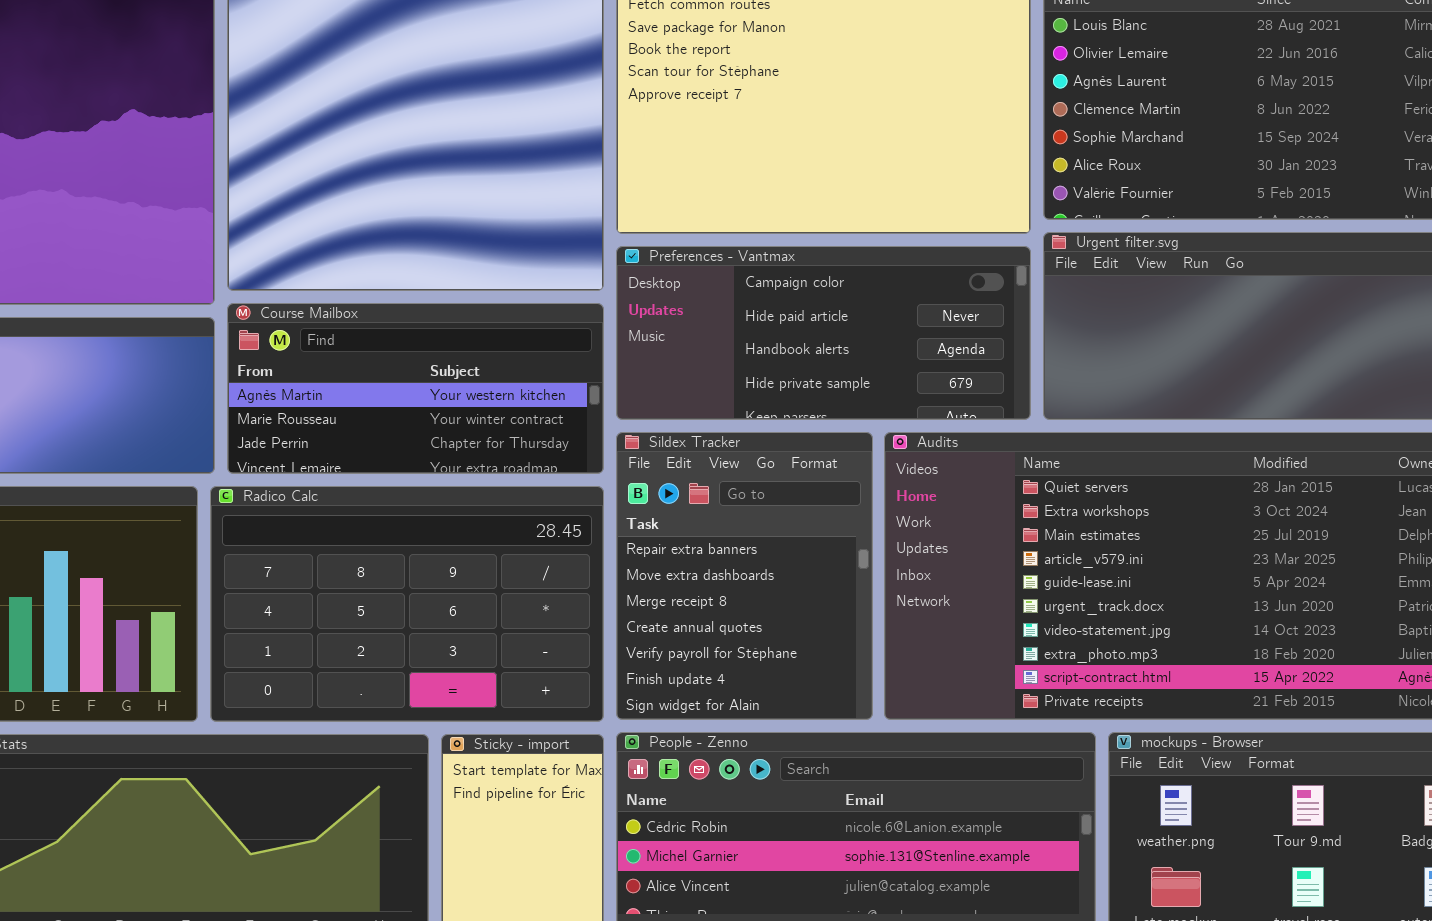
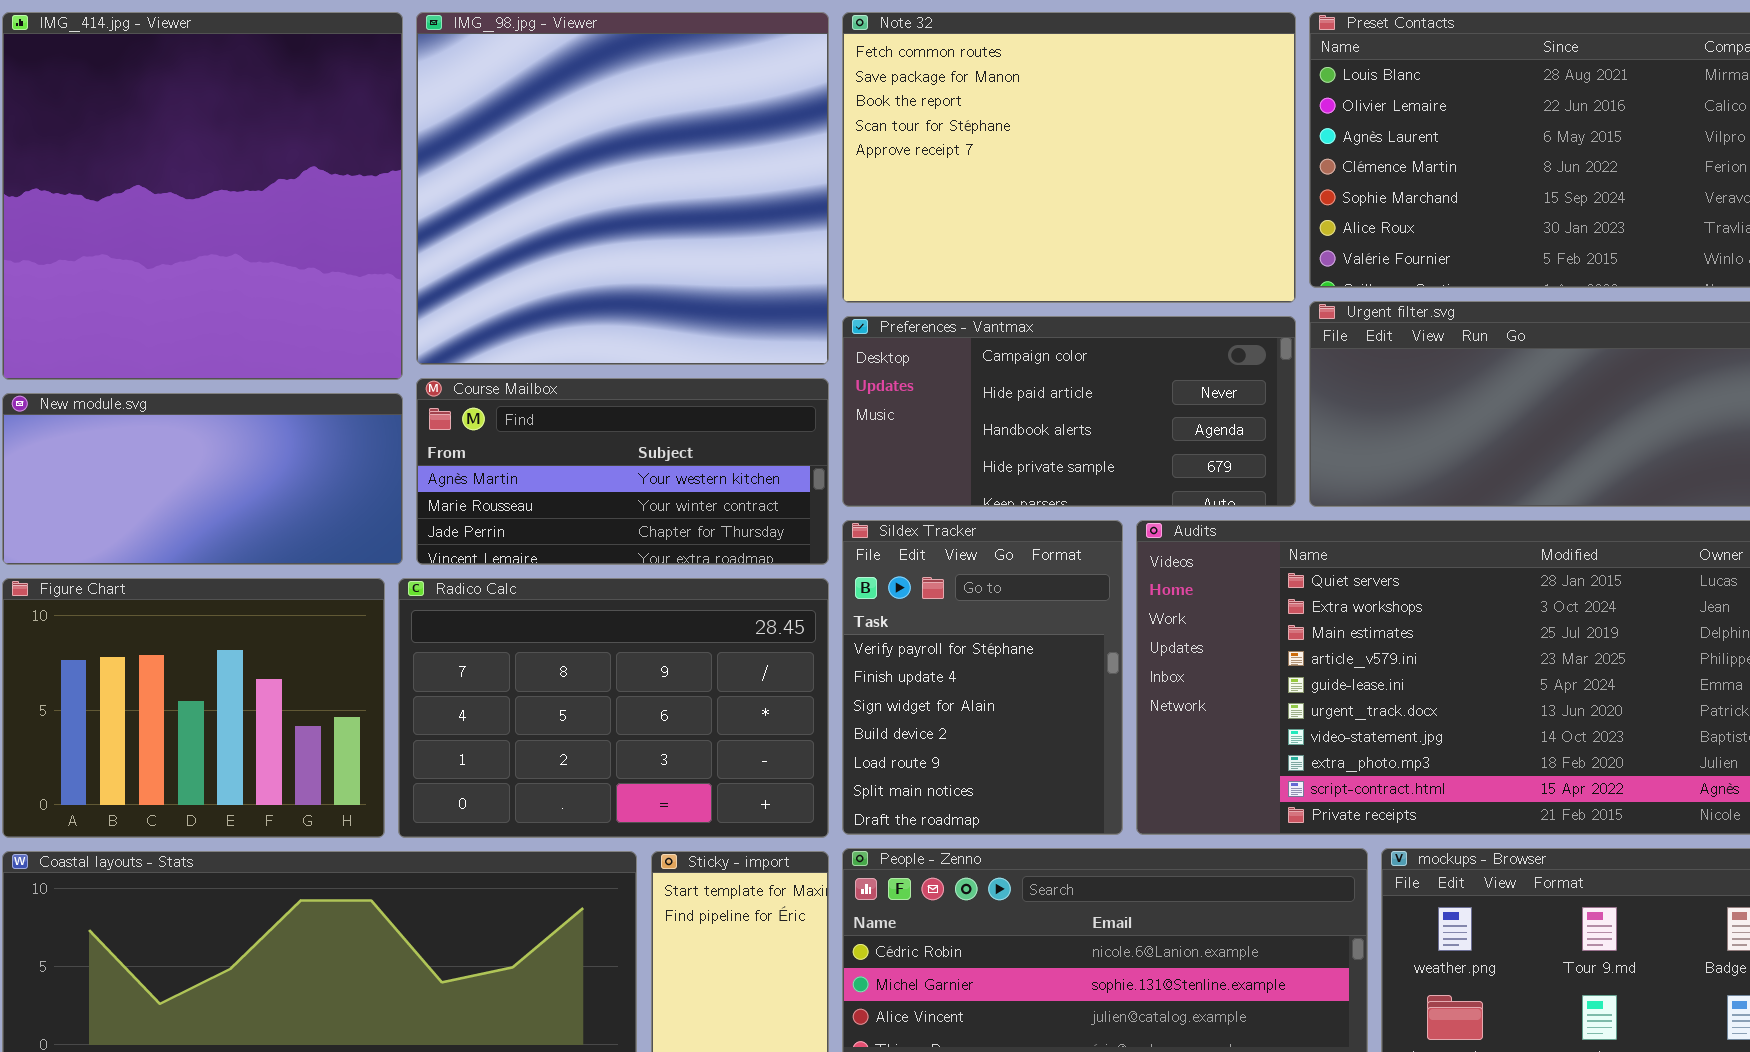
Sildex Tracker: [616,432,873,720] -> [842,520,1123,835], scrolled down 4 rows

